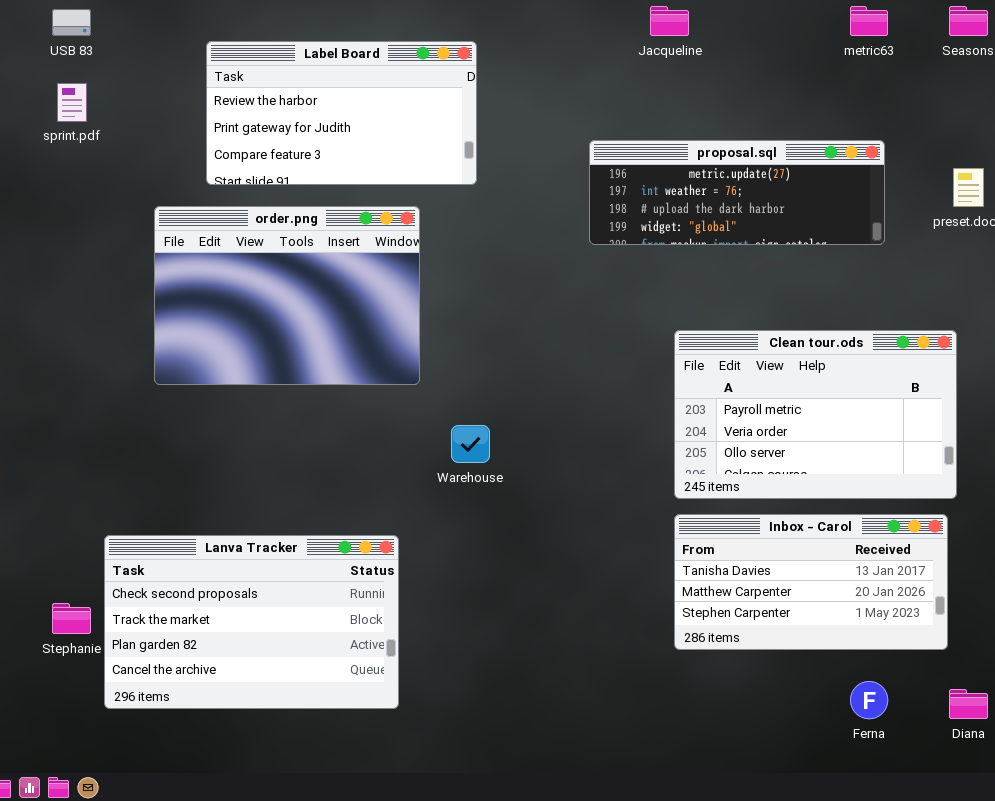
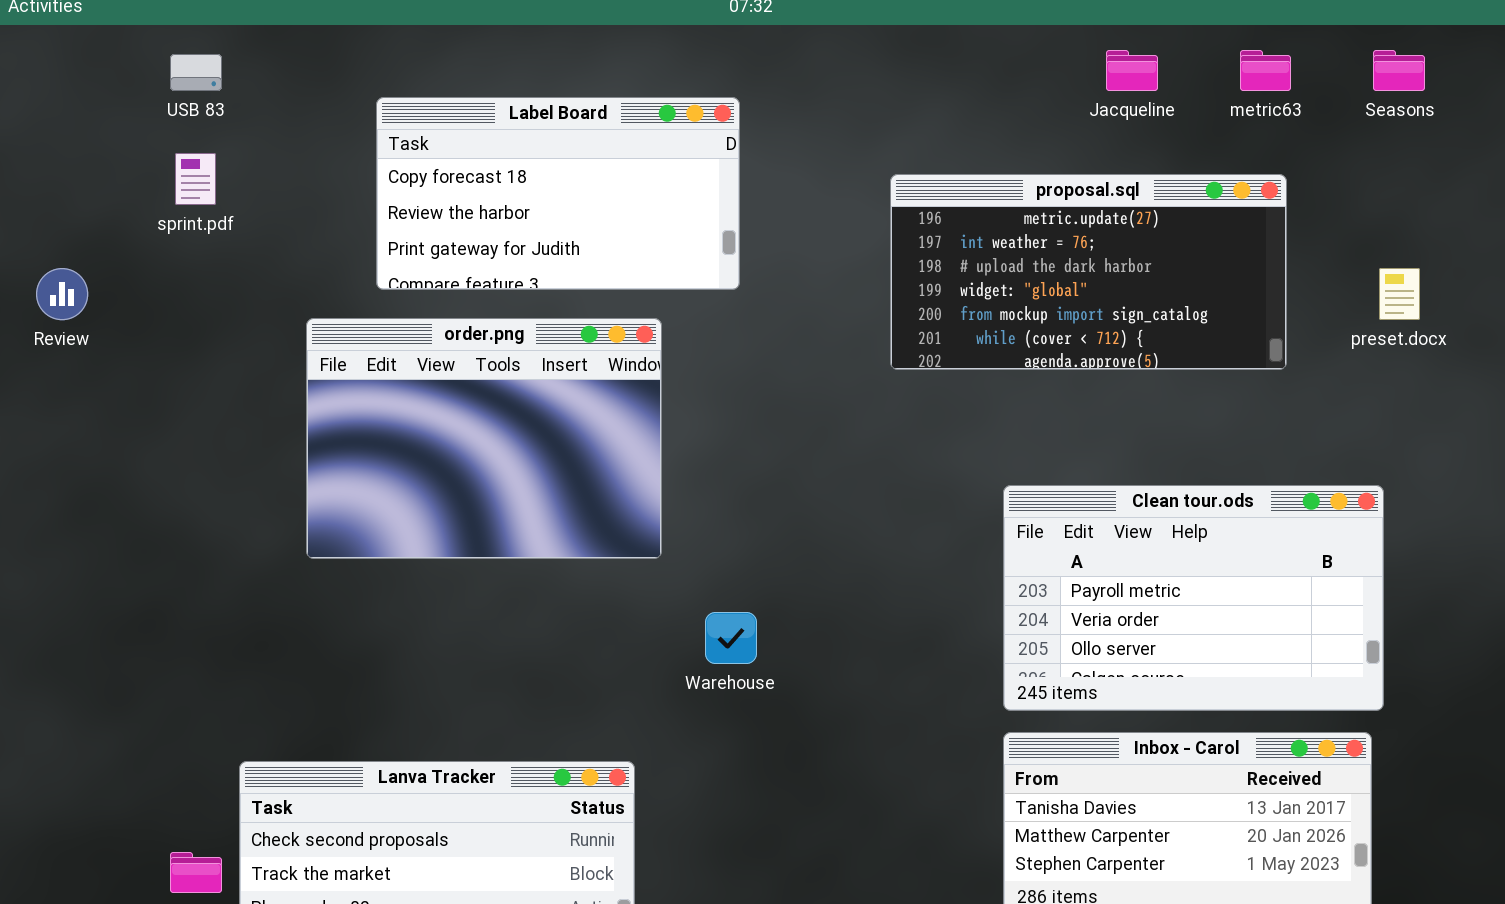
Jacqueline: [650,6,689,36] -> [1106,50,1158,91], moved
Label Board: [206,41,477,185] -> [376,97,740,290], scrolled up 1 row
proposal.sql: [589,140,885,245] -> [890,174,1287,370], resized

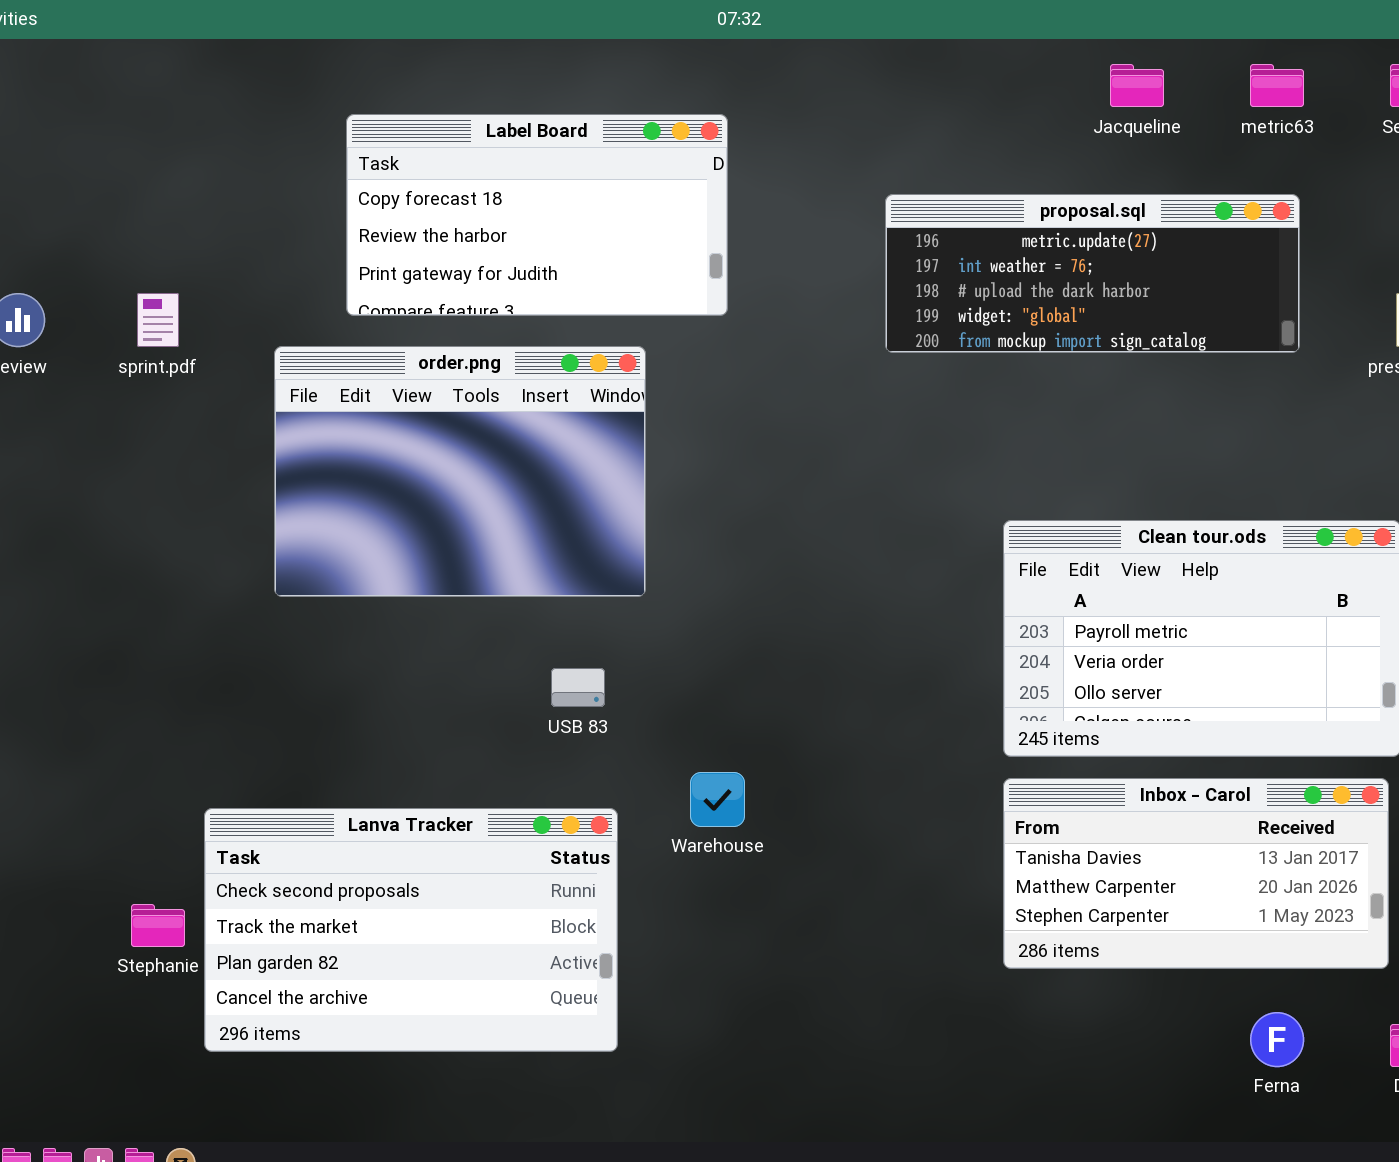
USB 83: [170,54,222,91] -> [551,668,605,707], moved
sprint.pdf: [175,153,216,205] -> [137,293,179,347], moved
proposal.sql: [890,174,1287,370] -> [885,194,1300,353], resized
Warehouse: [705,612,757,664] -> [690,772,745,827], moved

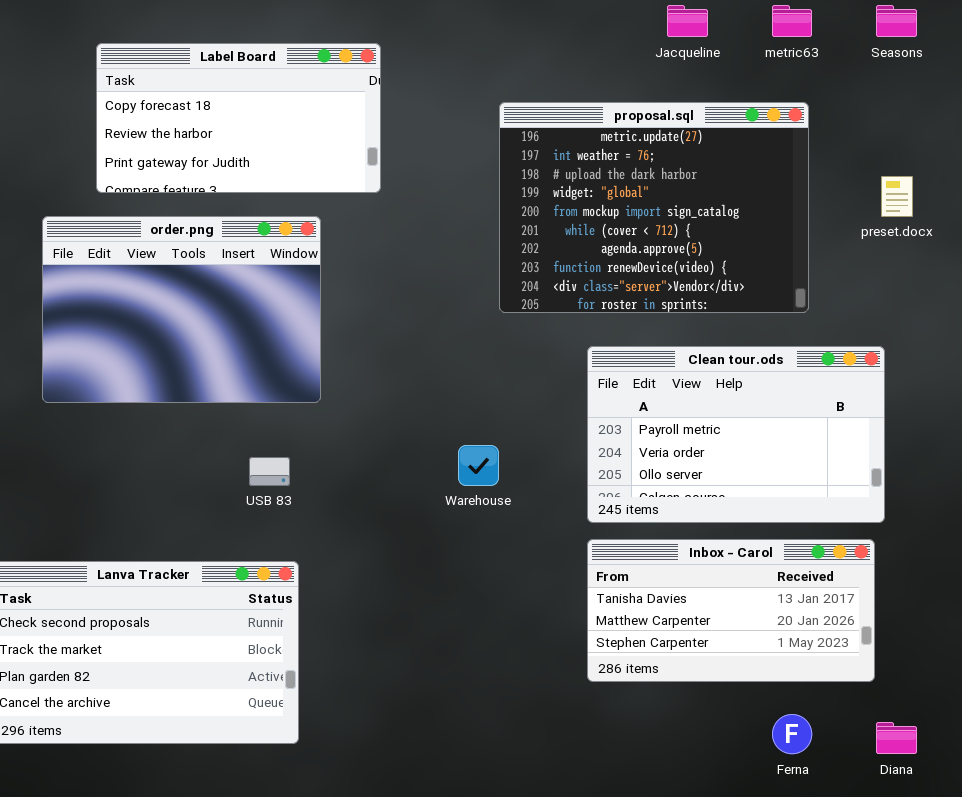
proposal.sql: [885,194,1300,353] -> [499,102,809,313], resized
Warehouse: [690,772,745,827] -> [458,445,499,486], moved

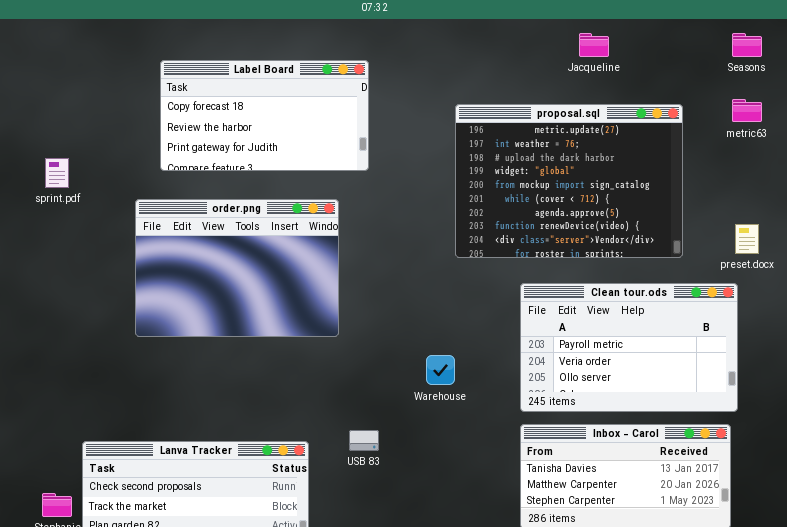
metric63: [772,5,812,37] -> [732,99,762,122], moved
preset.docx: [881,176,913,217] -> [735,224,759,254], moved
order.png: [42,216,321,403] -> [135,199,339,337], moved
USB 83: [249,457,290,486] -> [349,430,379,451], moved

